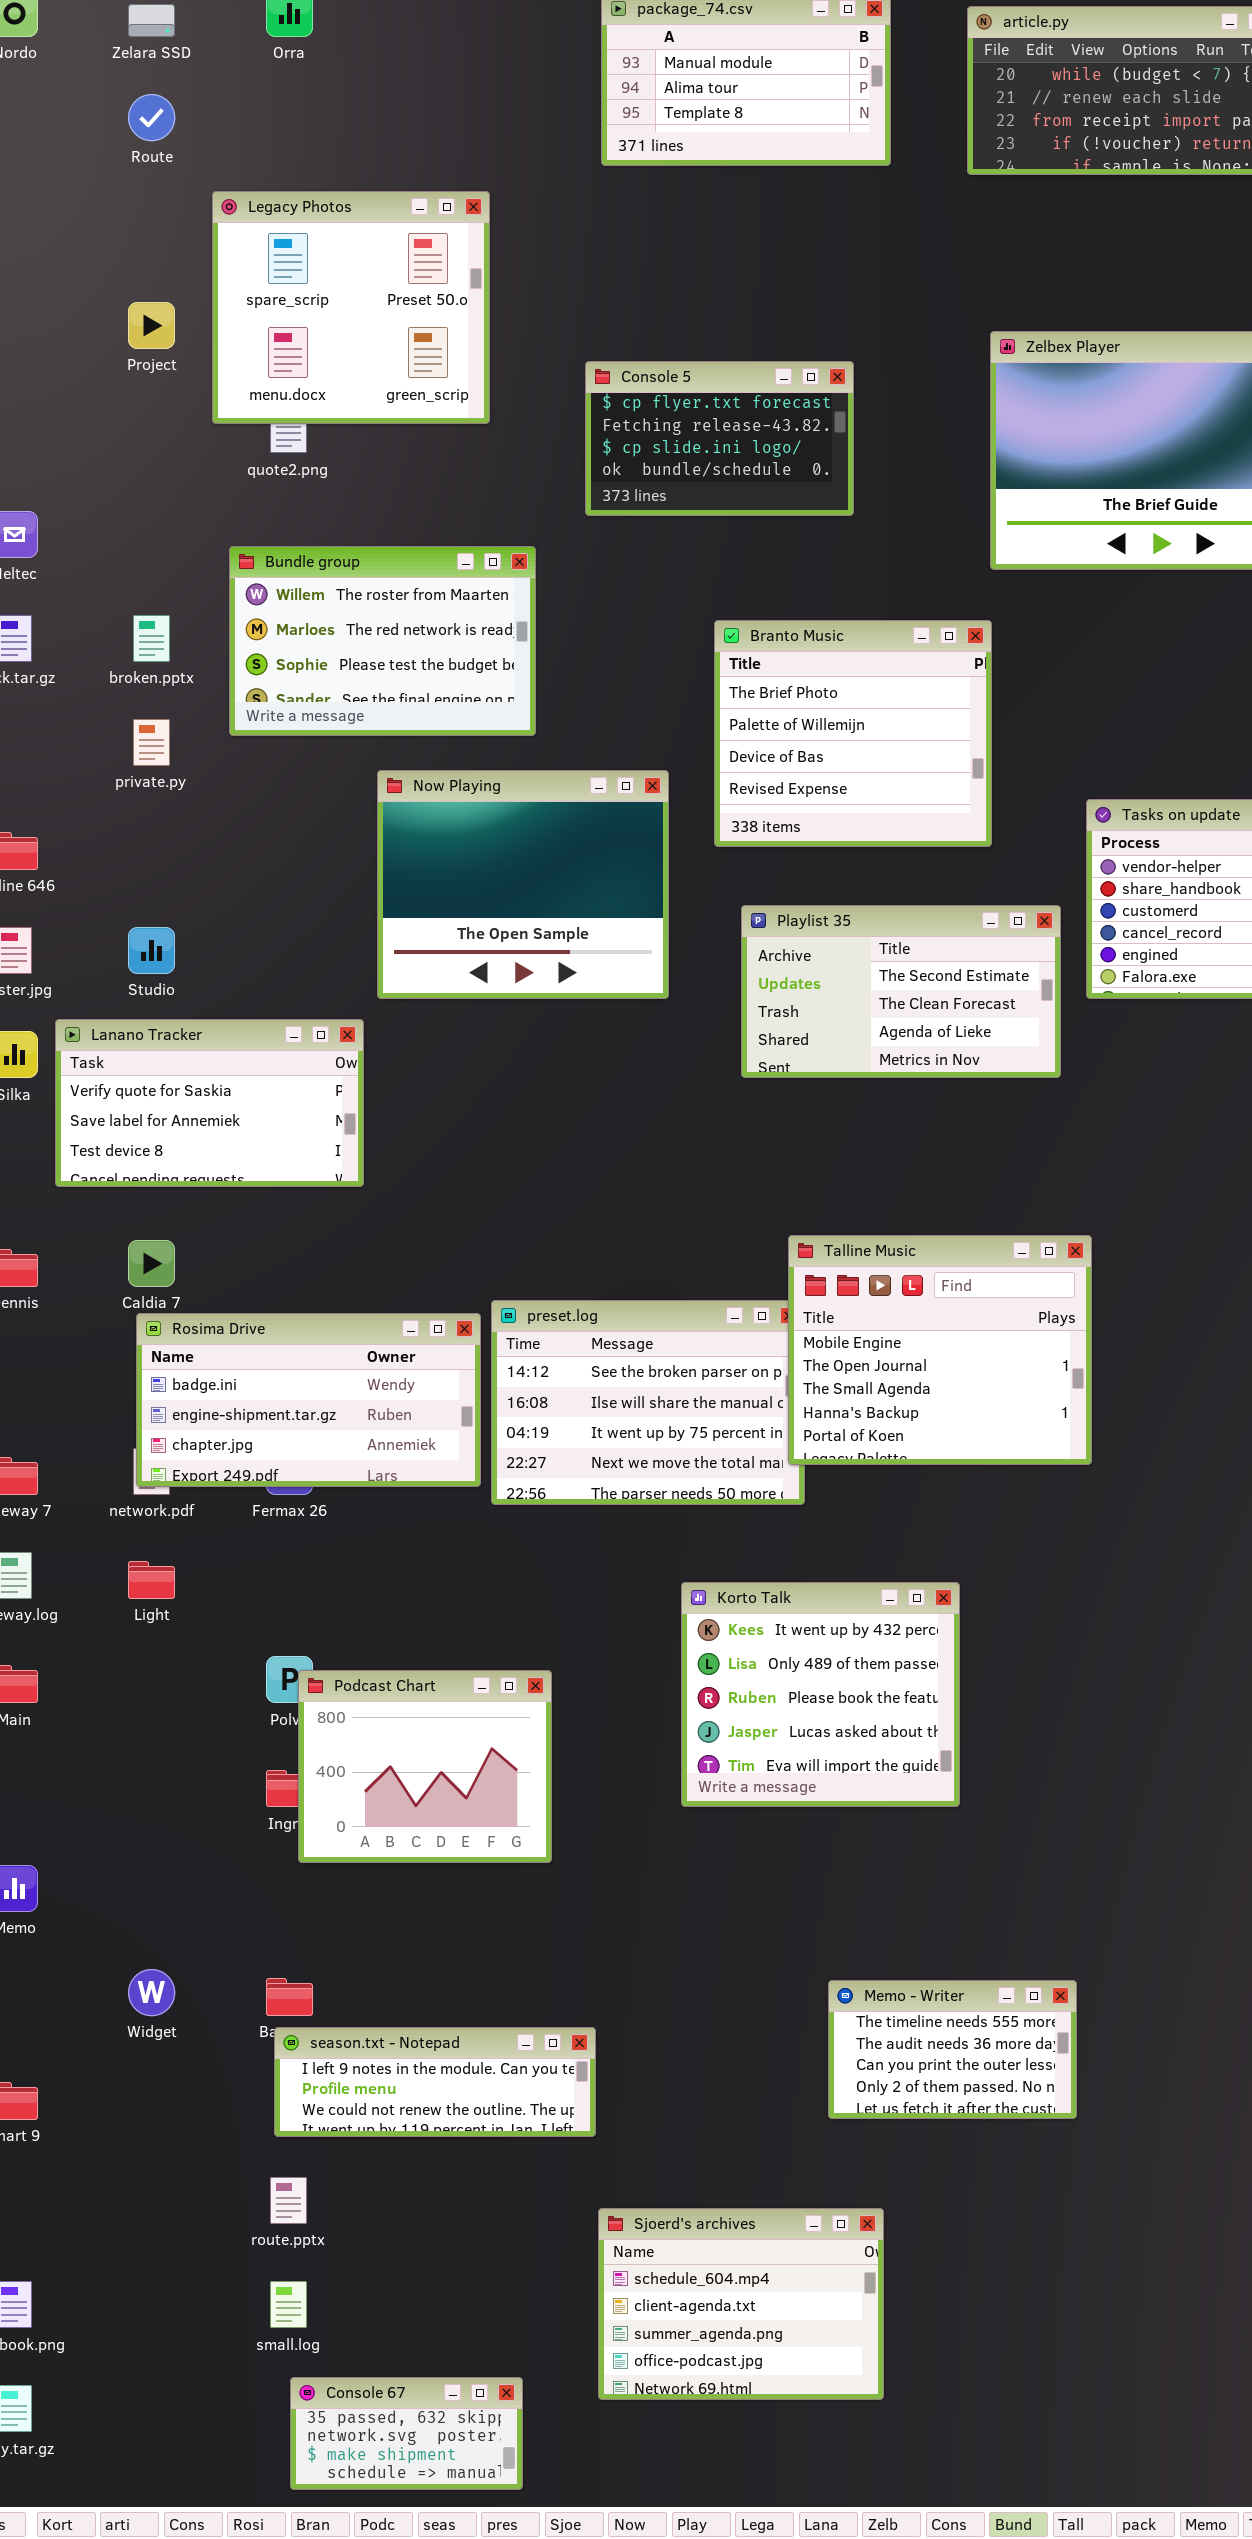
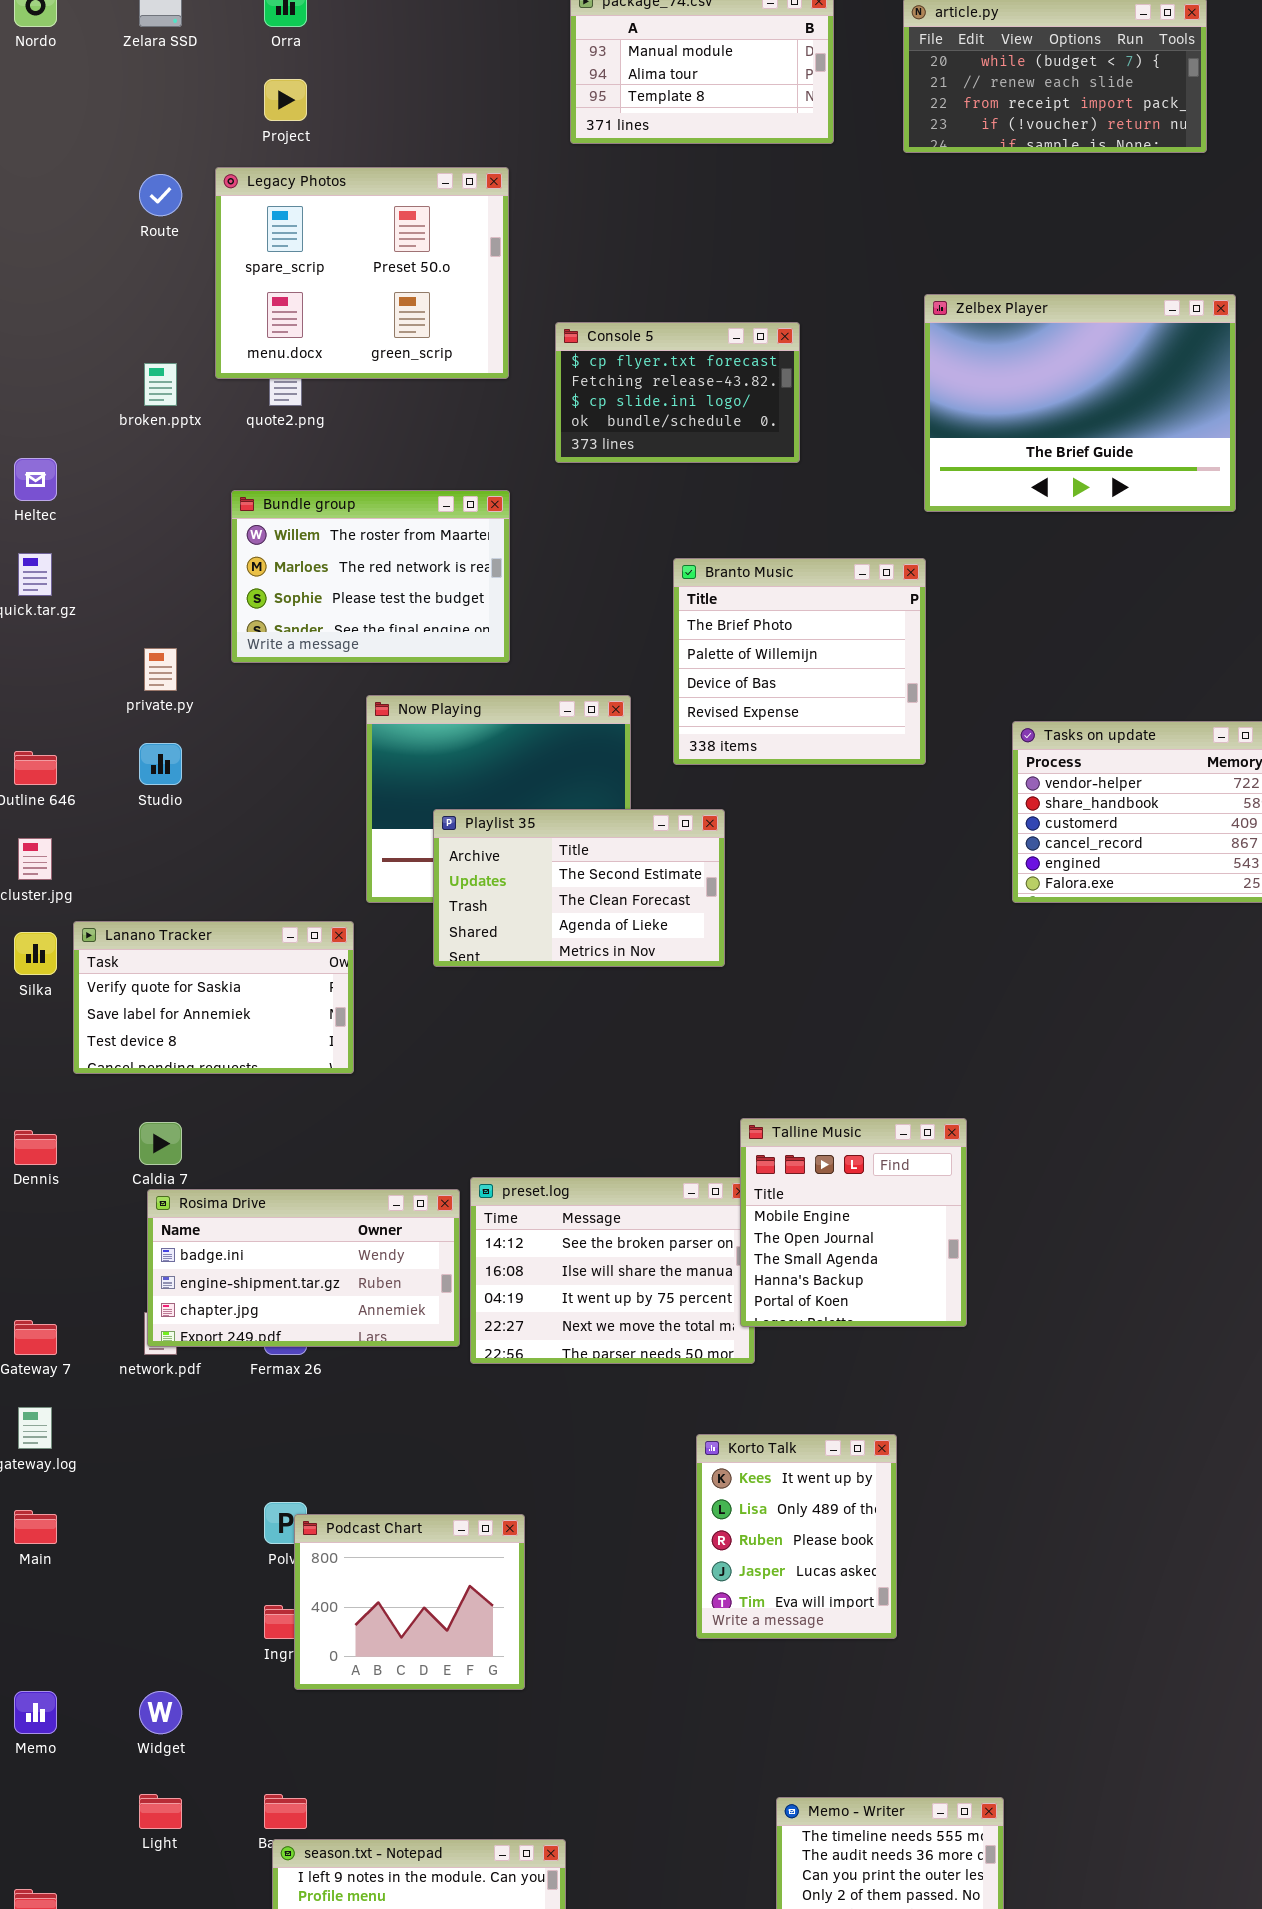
Route: [128,94,175,141] -> [139,174,182,216], moved
Legacy Photos: [212,191,490,424] -> [215,167,509,379], resized
Project: [128,302,175,349] -> [264,79,307,121], moved
broken.pptx: [133,615,170,662] -> [144,363,177,406], moved
Playlist 35: [741,905,1061,1078] -> [433,809,725,967], moved
Studio: [128,927,175,974] -> [139,743,182,785], moved
Talline Music: [788,1235,1092,1465] -> [740,1118,967,1327], resized
Light: [128,1561,175,1599] -> [139,1794,182,1829], moved
Korto Talk: [681,1582,960,1807] -> [696,1434,897,1639], resized
Widget: [128,1969,175,2016] -> [139,1691,182,1734], moved

